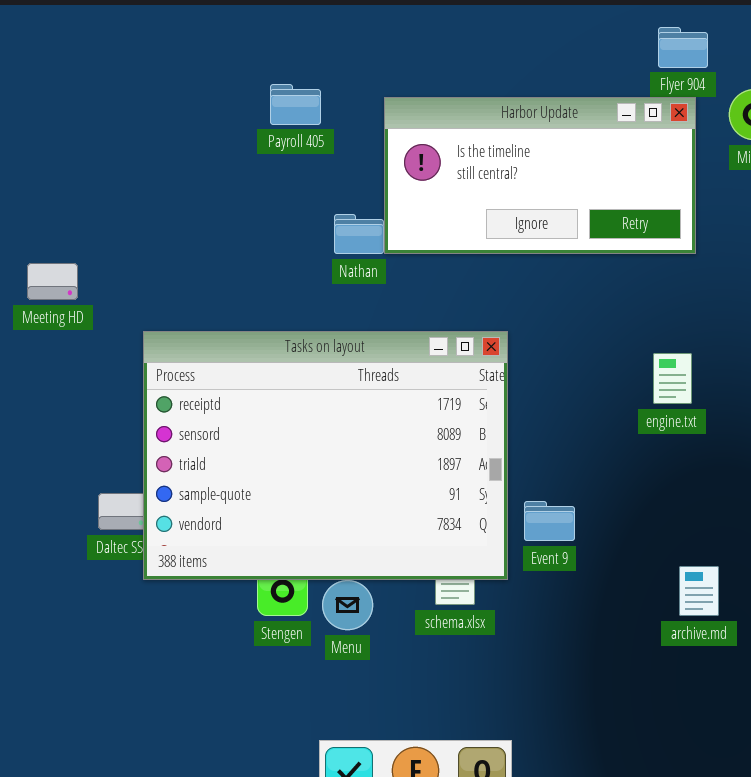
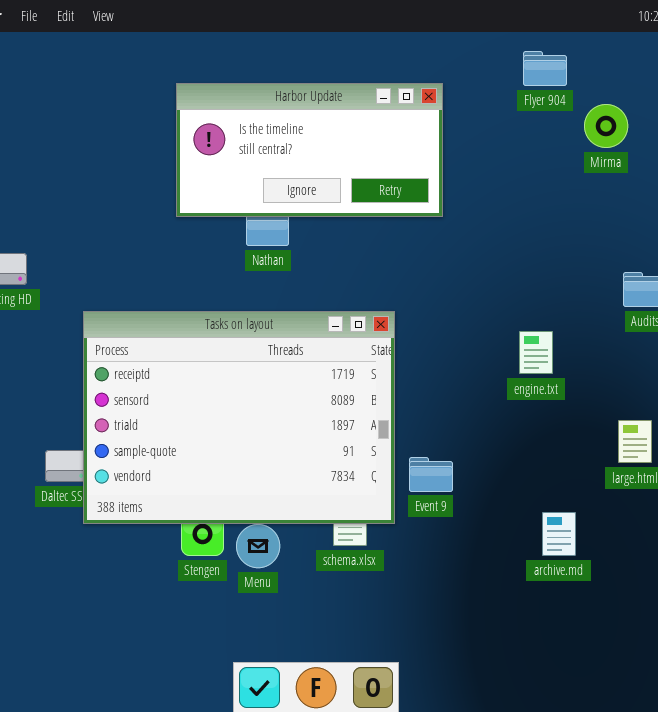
Harbor Update: [384,97,696,254] -> [176,83,443,217], moved

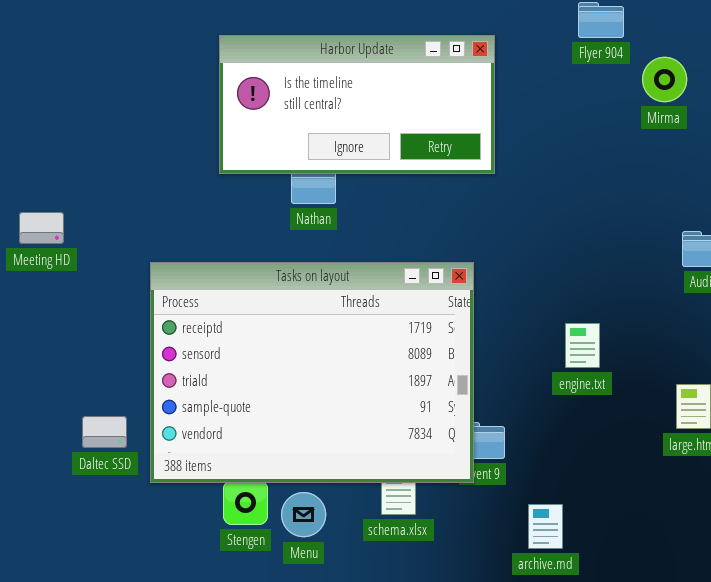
Tasks on layout: [83,311,395,524] -> [150,262,474,483], moved
engine.txt: [519,331,553,374] -> [565,323,600,368], moved
archive.md: [542,512,576,556] -> [528,504,563,549], moved

